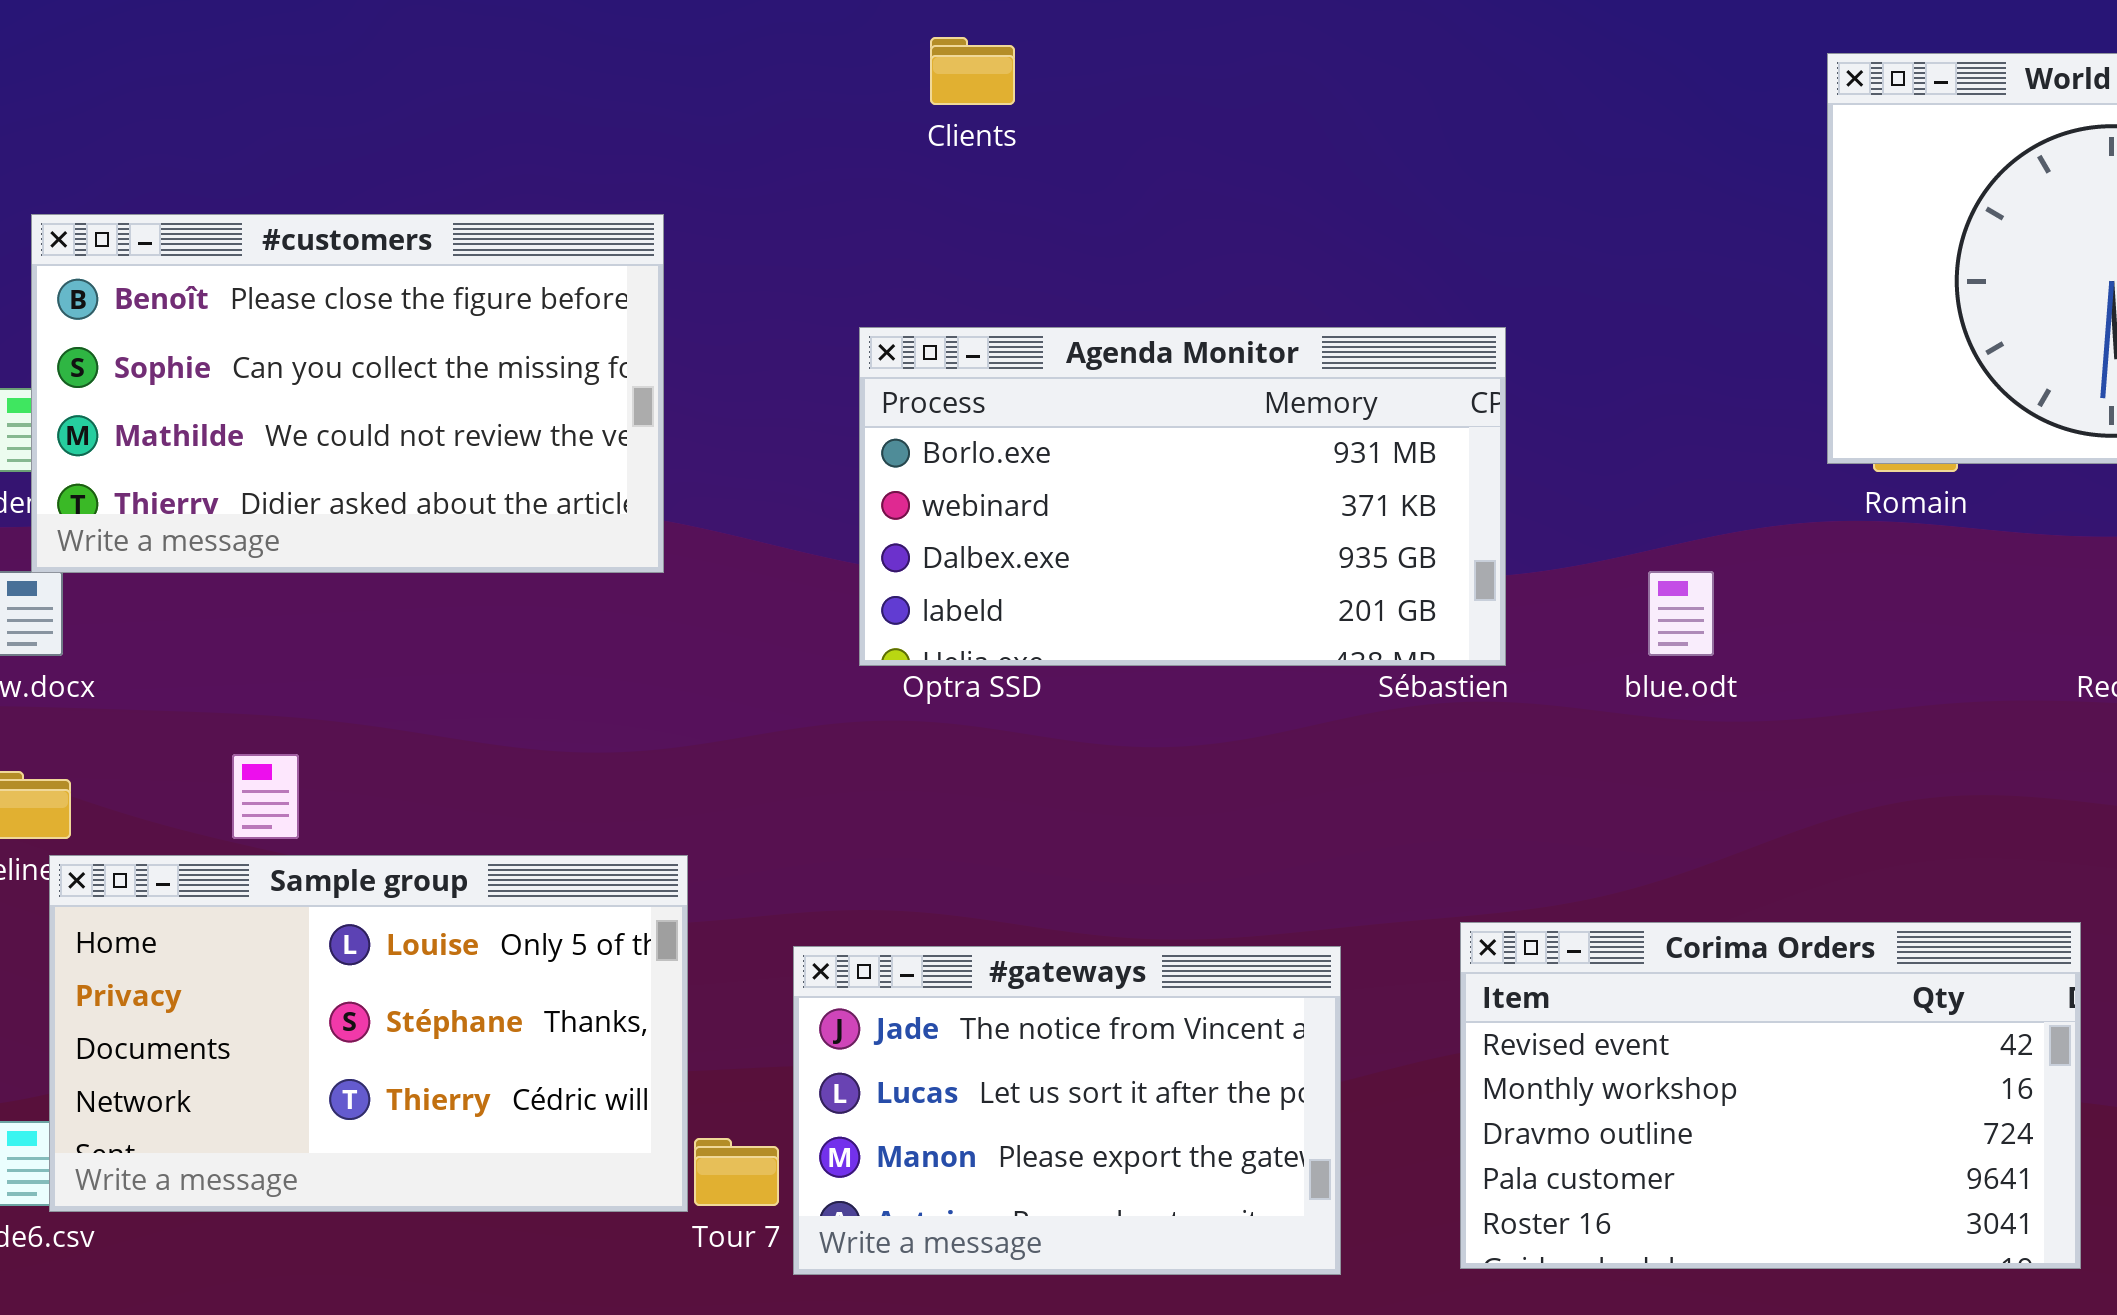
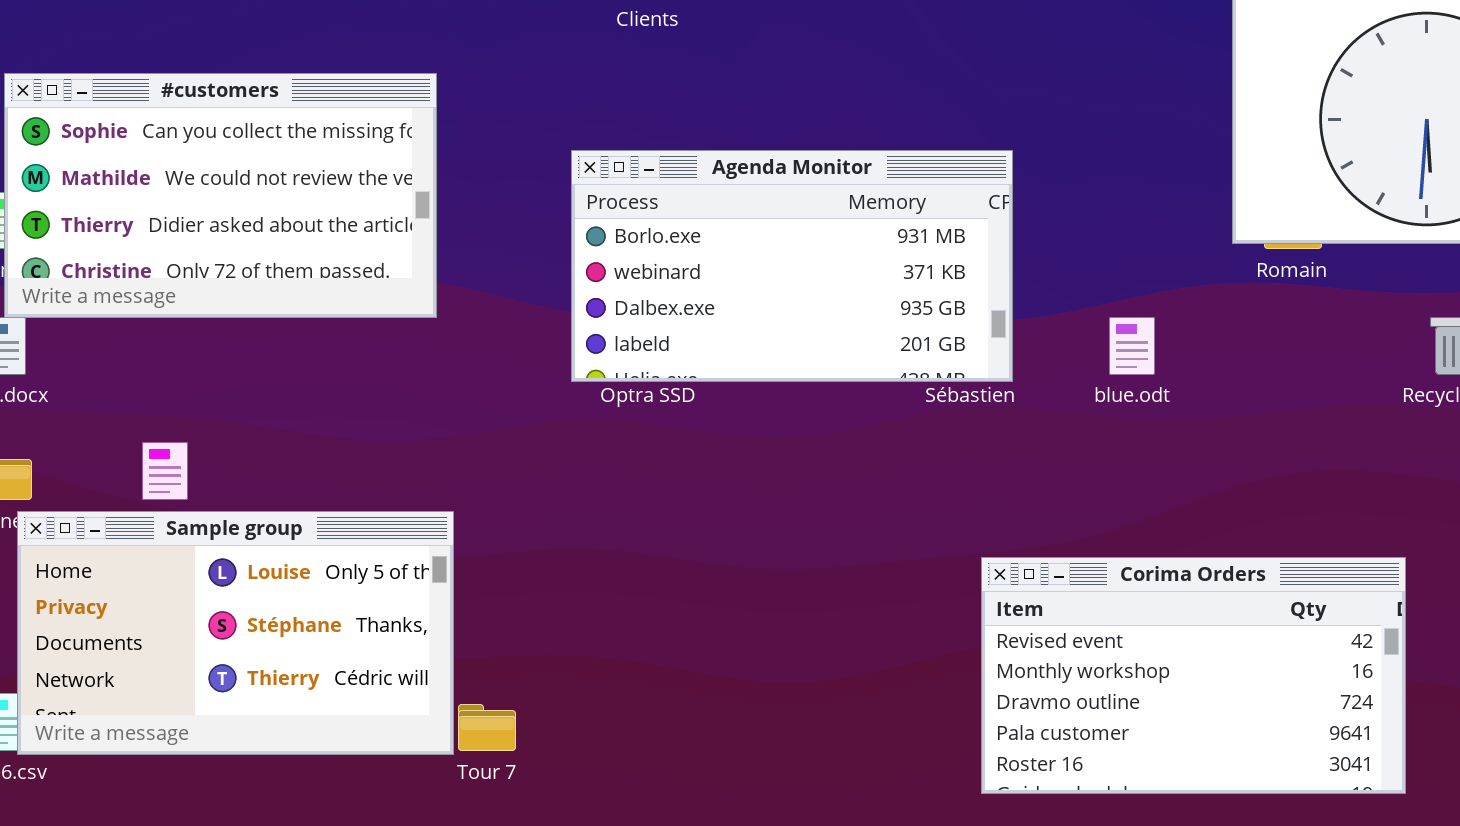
#customers: [31,214,664,573] -> [4,73,437,318], scrolled down 1 row
#gateways: [793,946,1341,1275] -> none, closed

